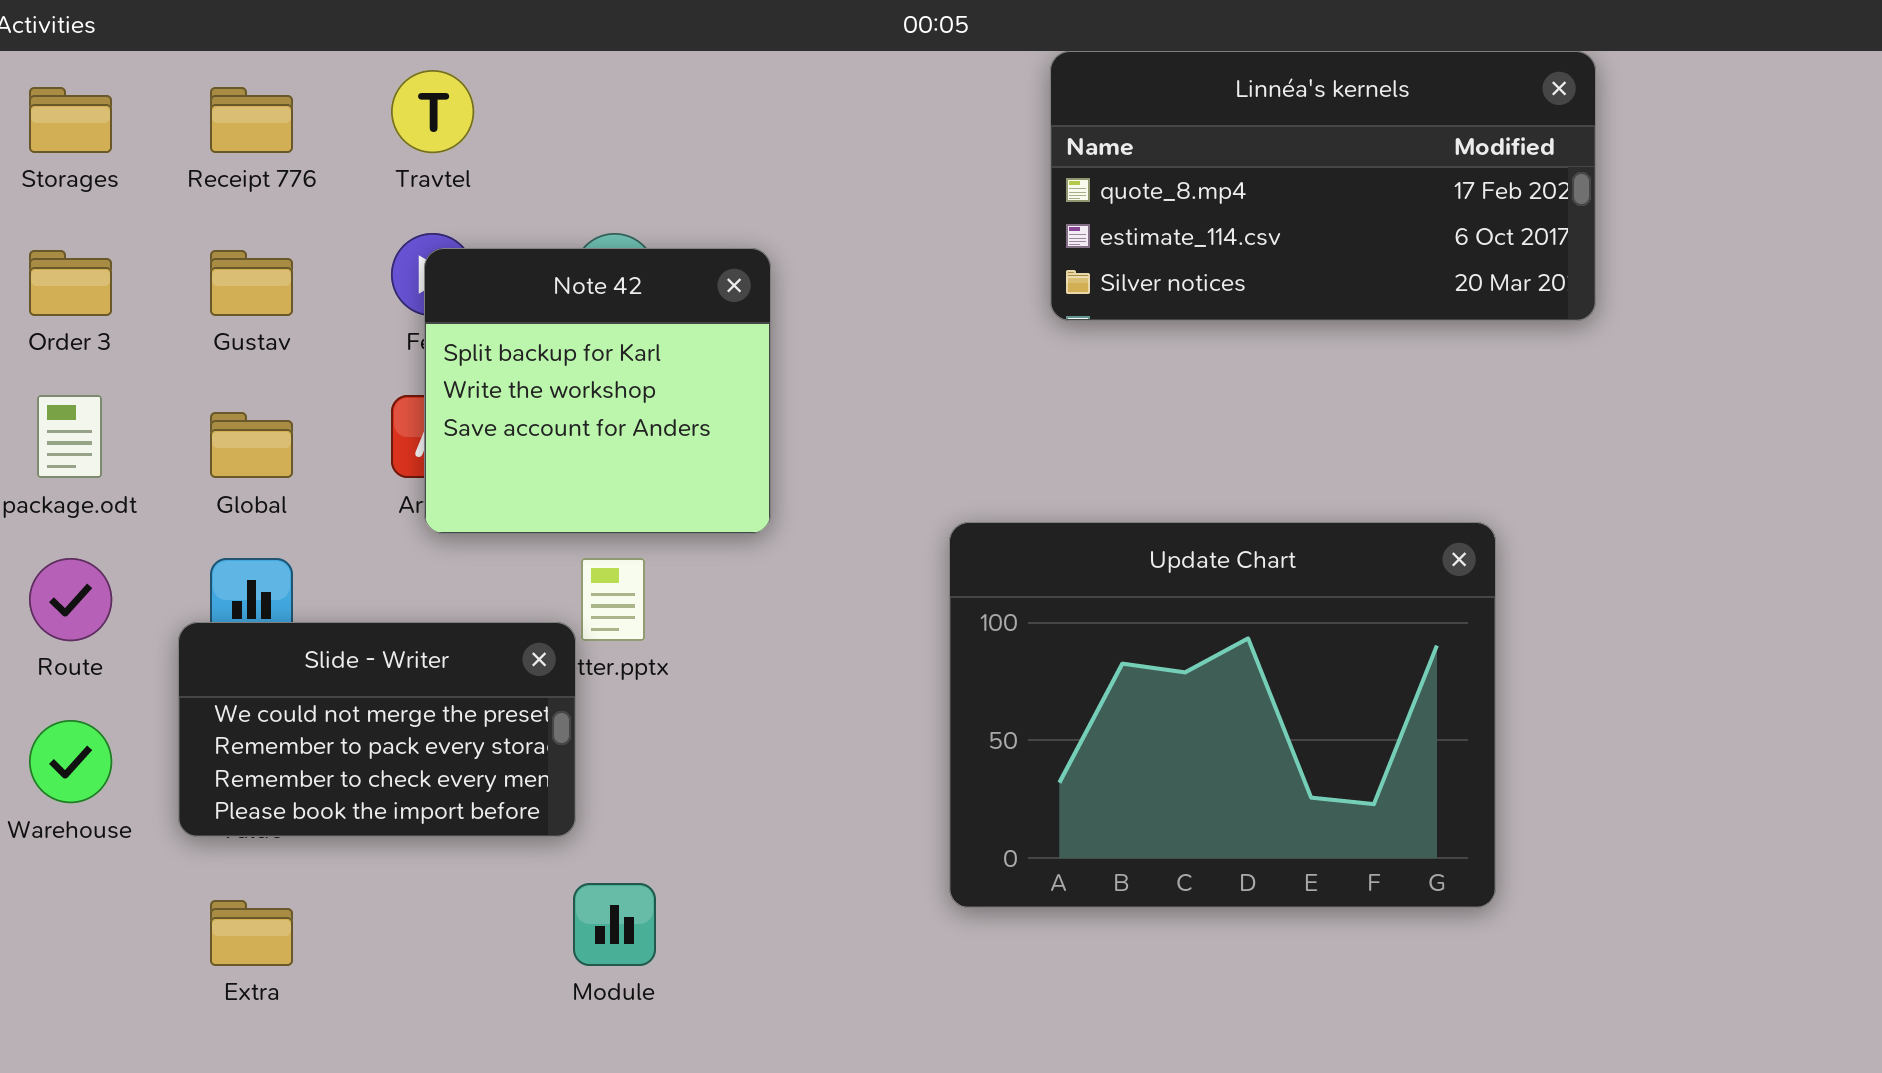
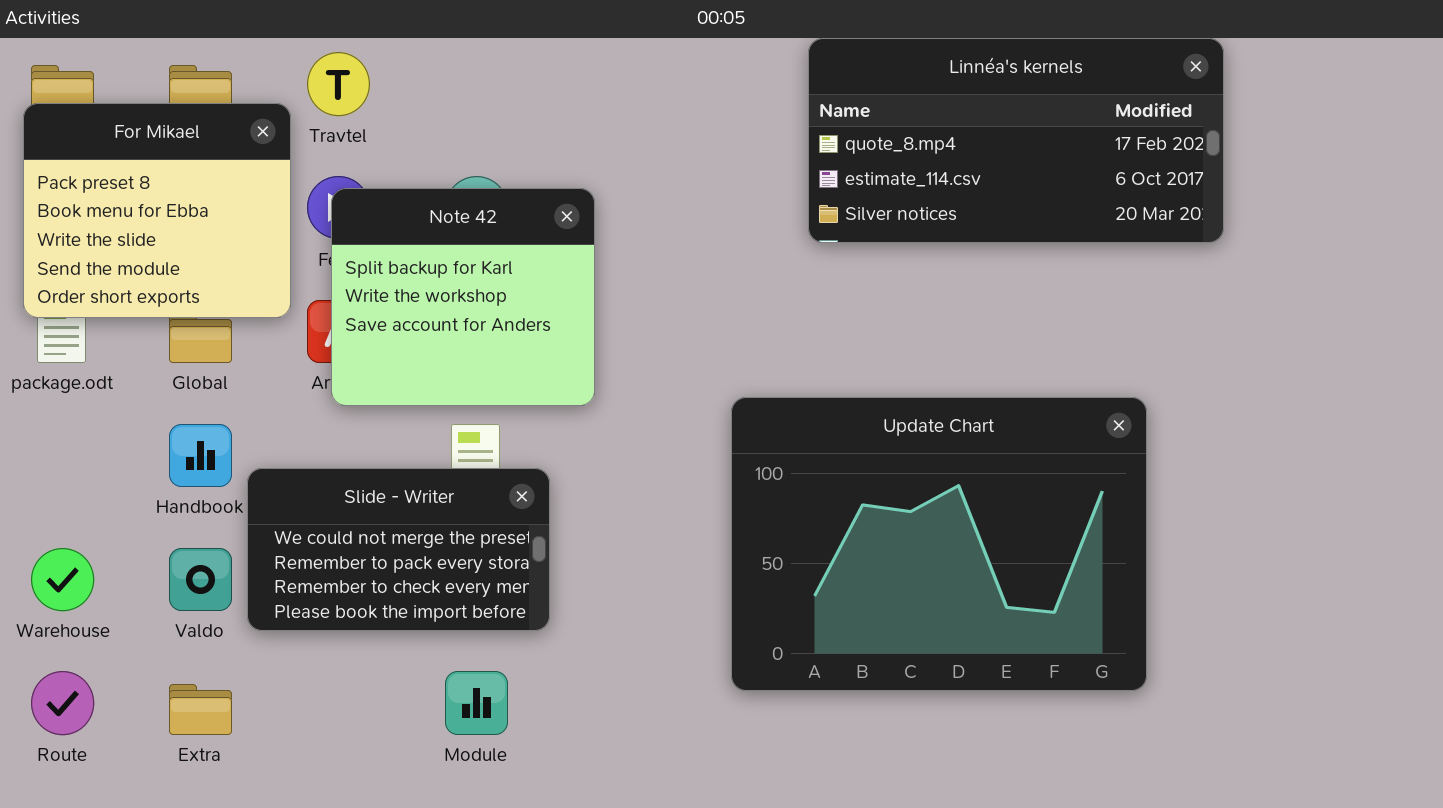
For Mikael: none -> [23,103,291,318], opened
Route: [29,558,112,641] -> [31,671,94,735], moved
Slide - Writer: [178,622,576,837] -> [247,468,550,631], moved

